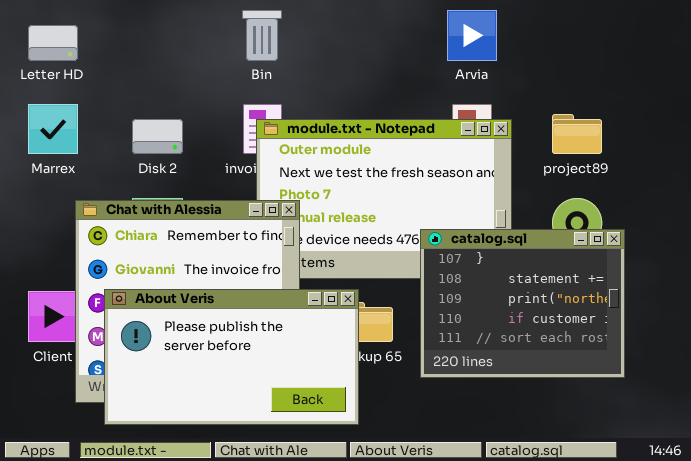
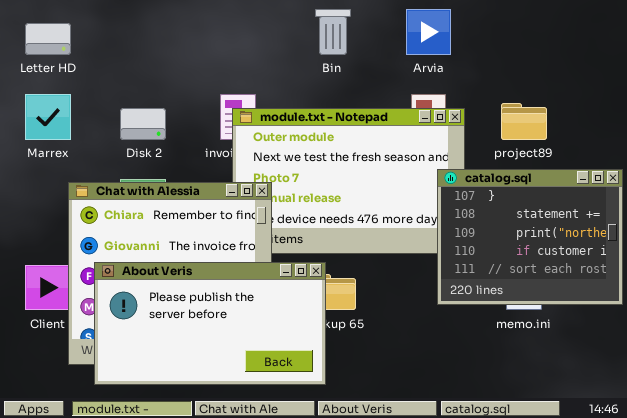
Bin: [242,10,282,61] -> [315,9,351,55], moved
catalog.sql: [420,229,625,378] -> [437,169,623,305], moved

